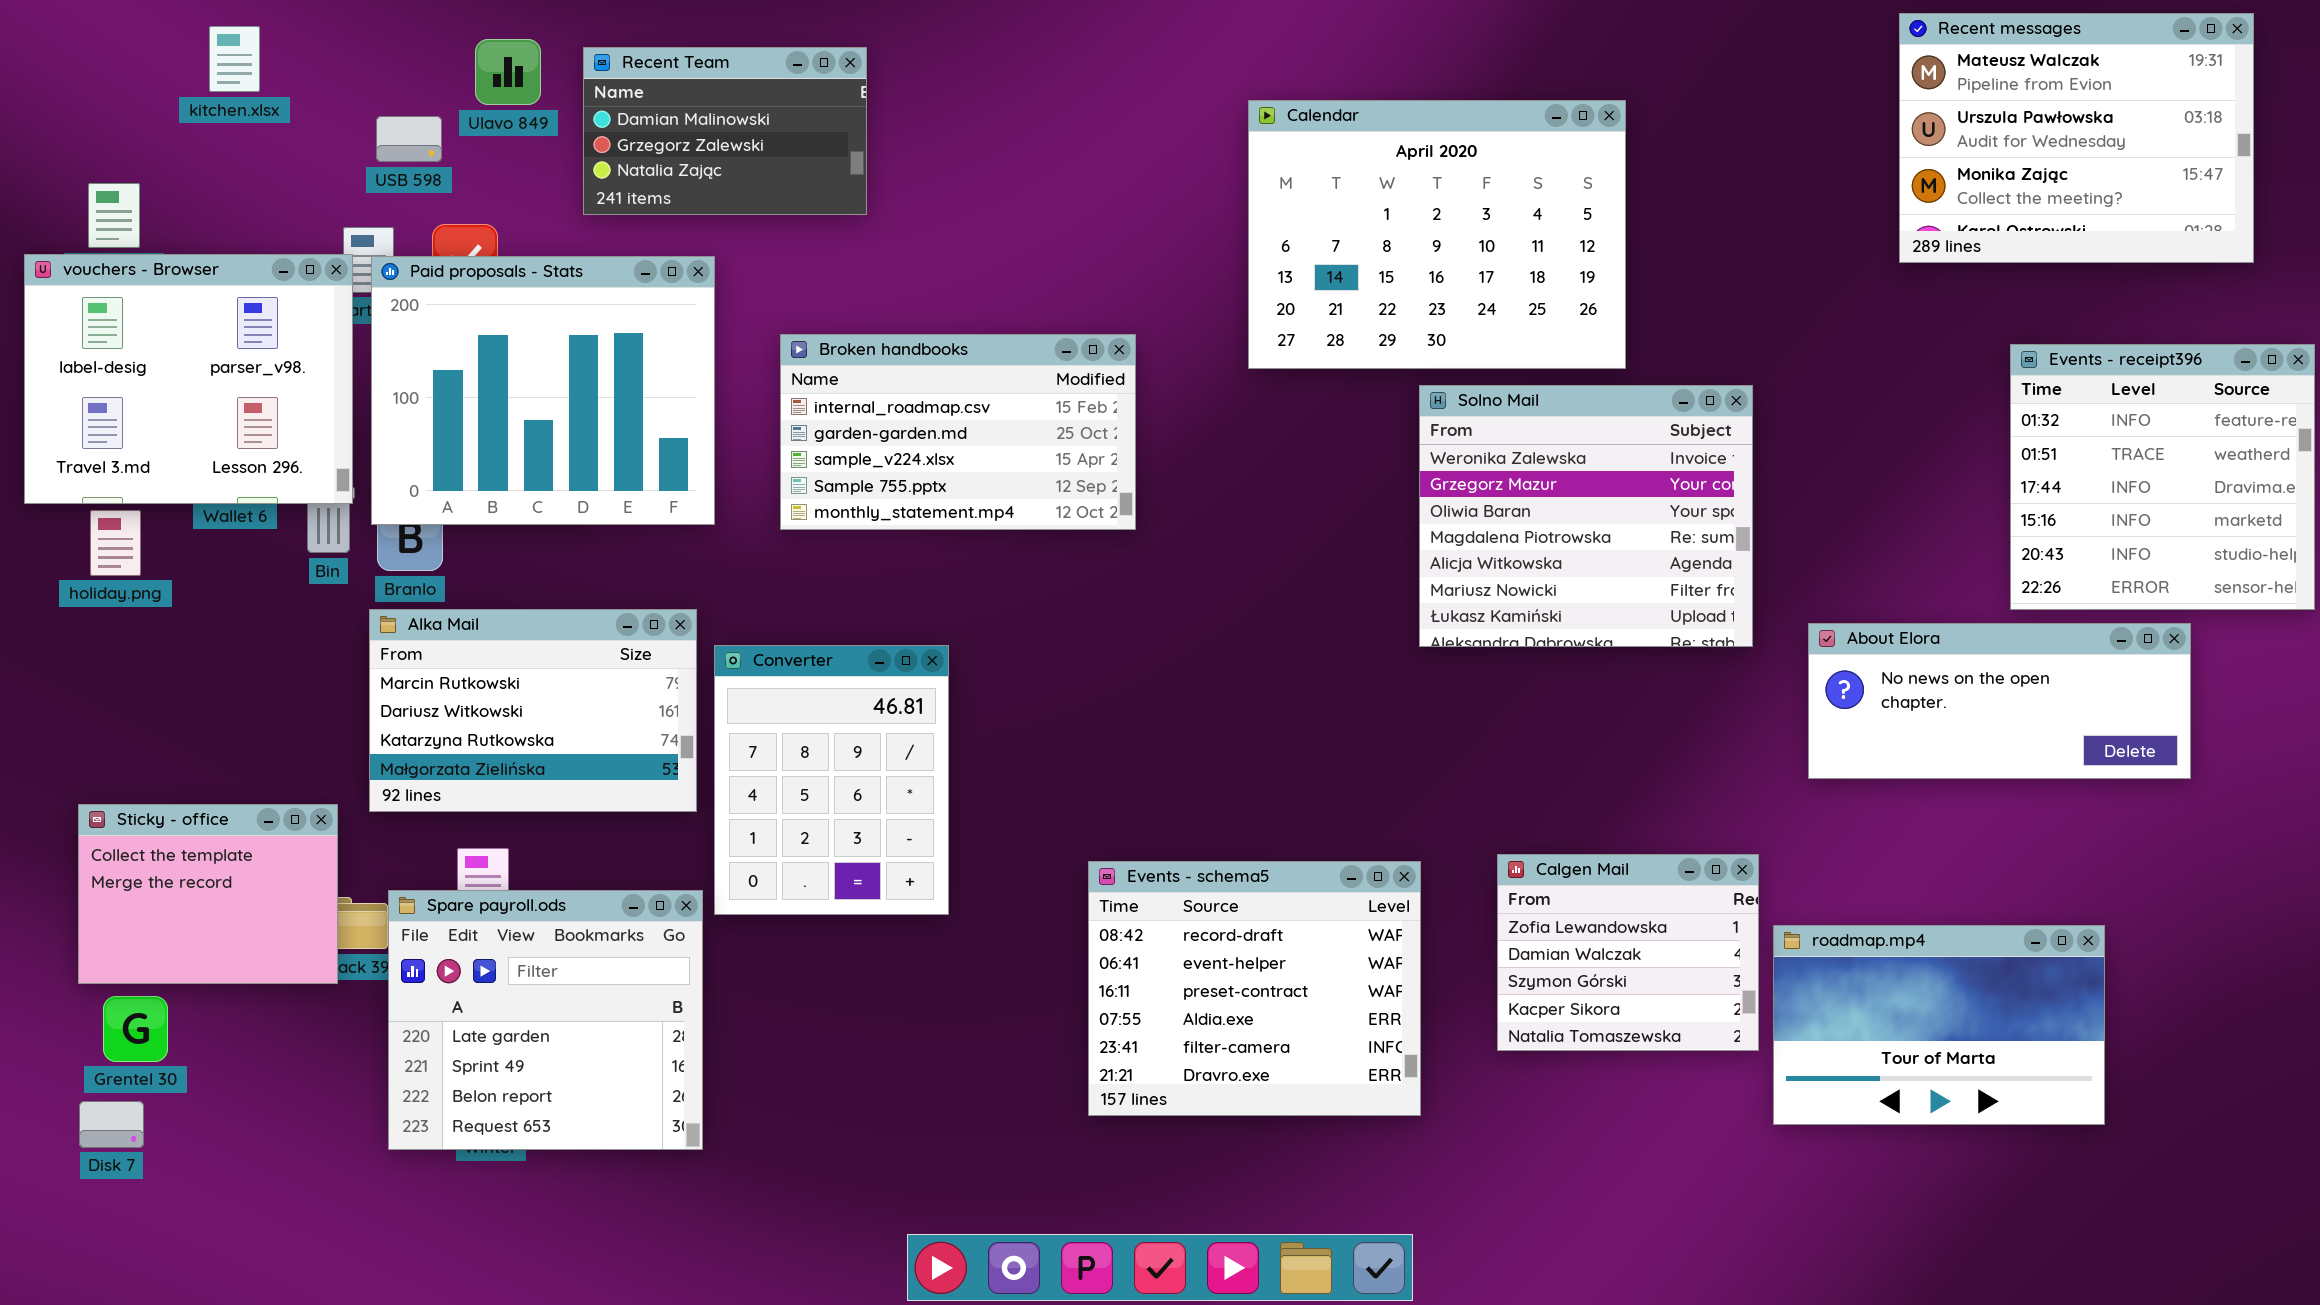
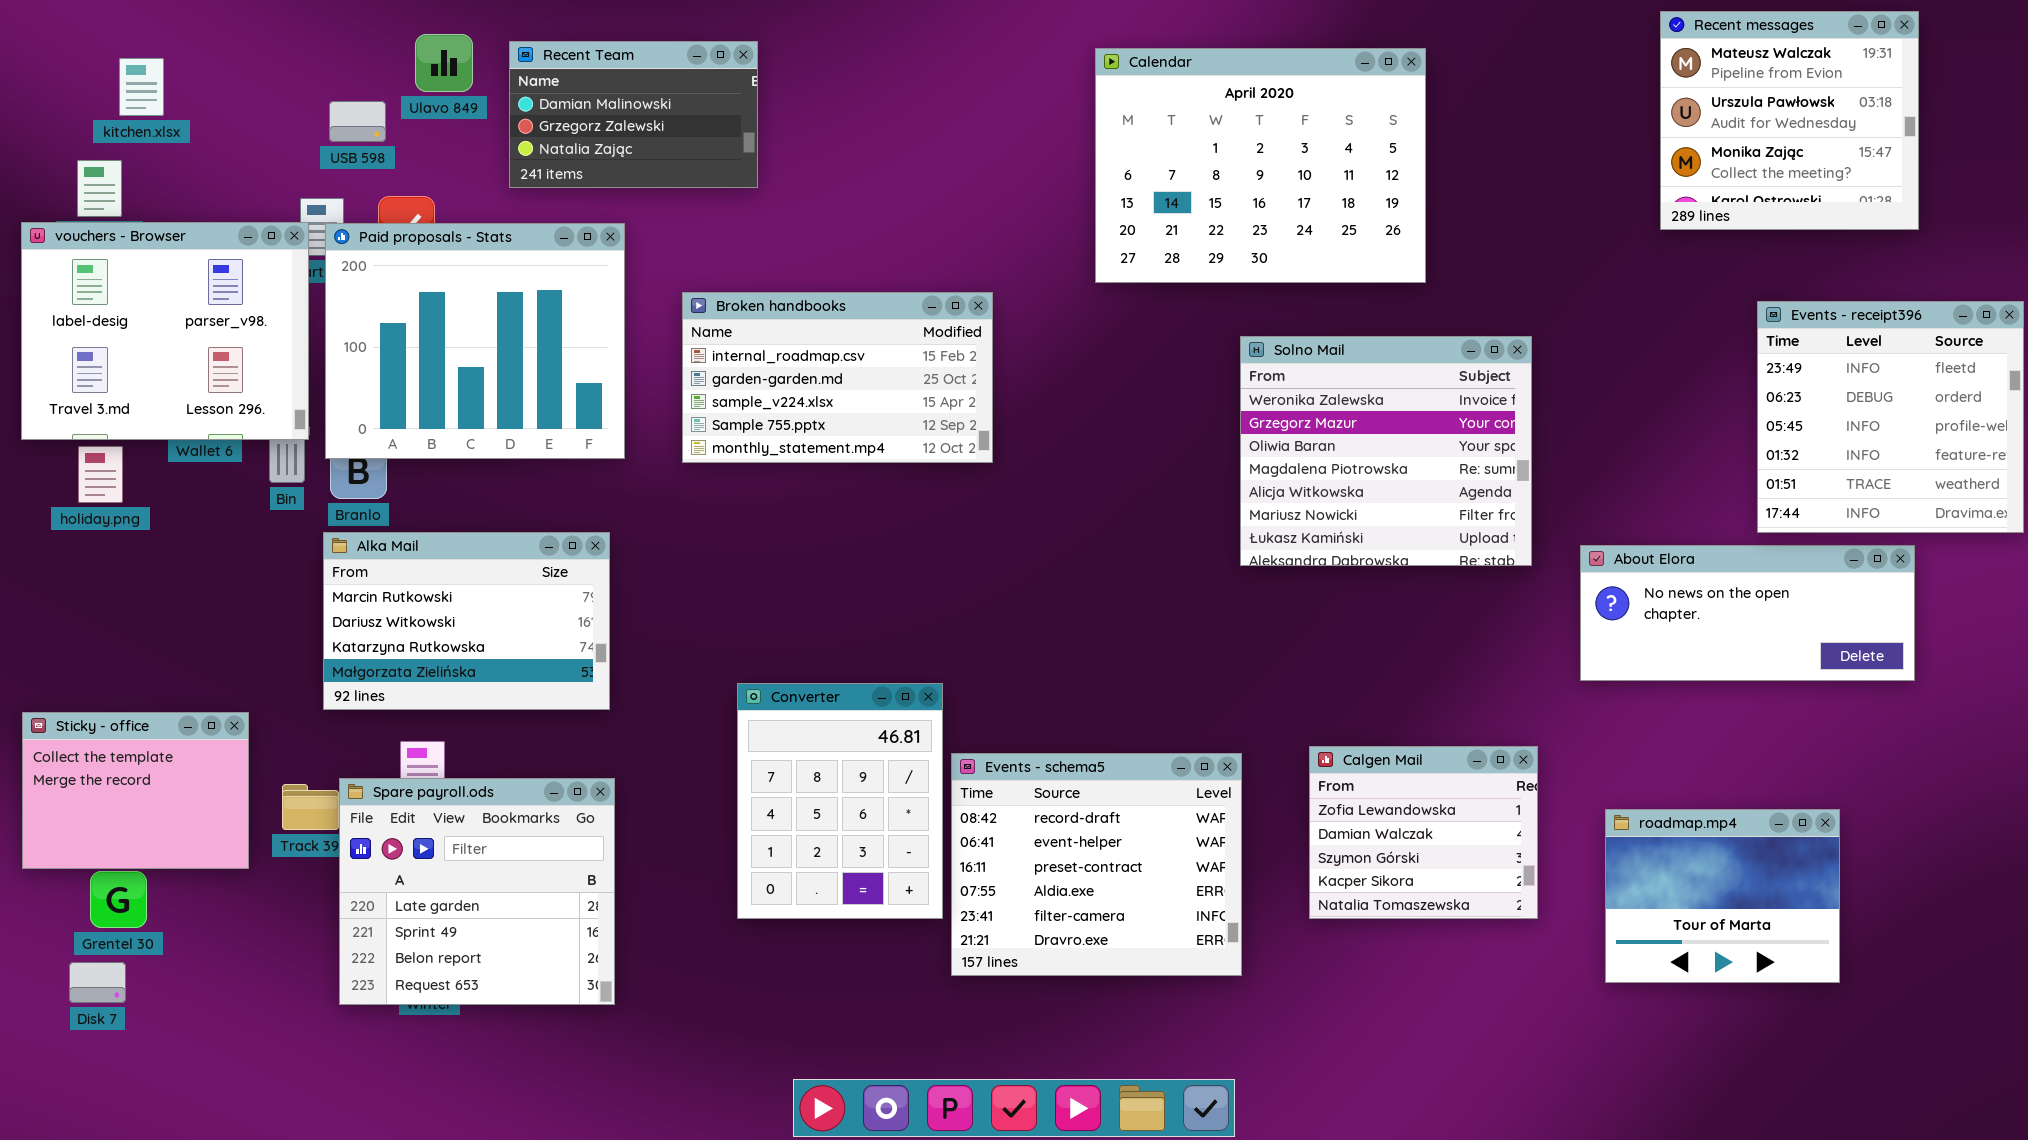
Recent messages: [1899,13,2254,263] -> [1660,11,1919,230], resized
kitchen.xlsx: [209,26,260,92] -> [119,58,164,116], moved
Calendar: [1248,100,1626,369] -> [1095,48,1426,283], moved
Events - receipt396: [2010,344,2315,610] -> [1757,301,2024,533], scrolled up 3 rows
Converter: [714,645,949,915] -> [737,683,943,919], moved
Sticky - office: [78,804,338,984] -> [22,712,249,869], moved
roadmap.mp4: [1773,925,2105,1125] -> [1605,809,1840,983], resized

